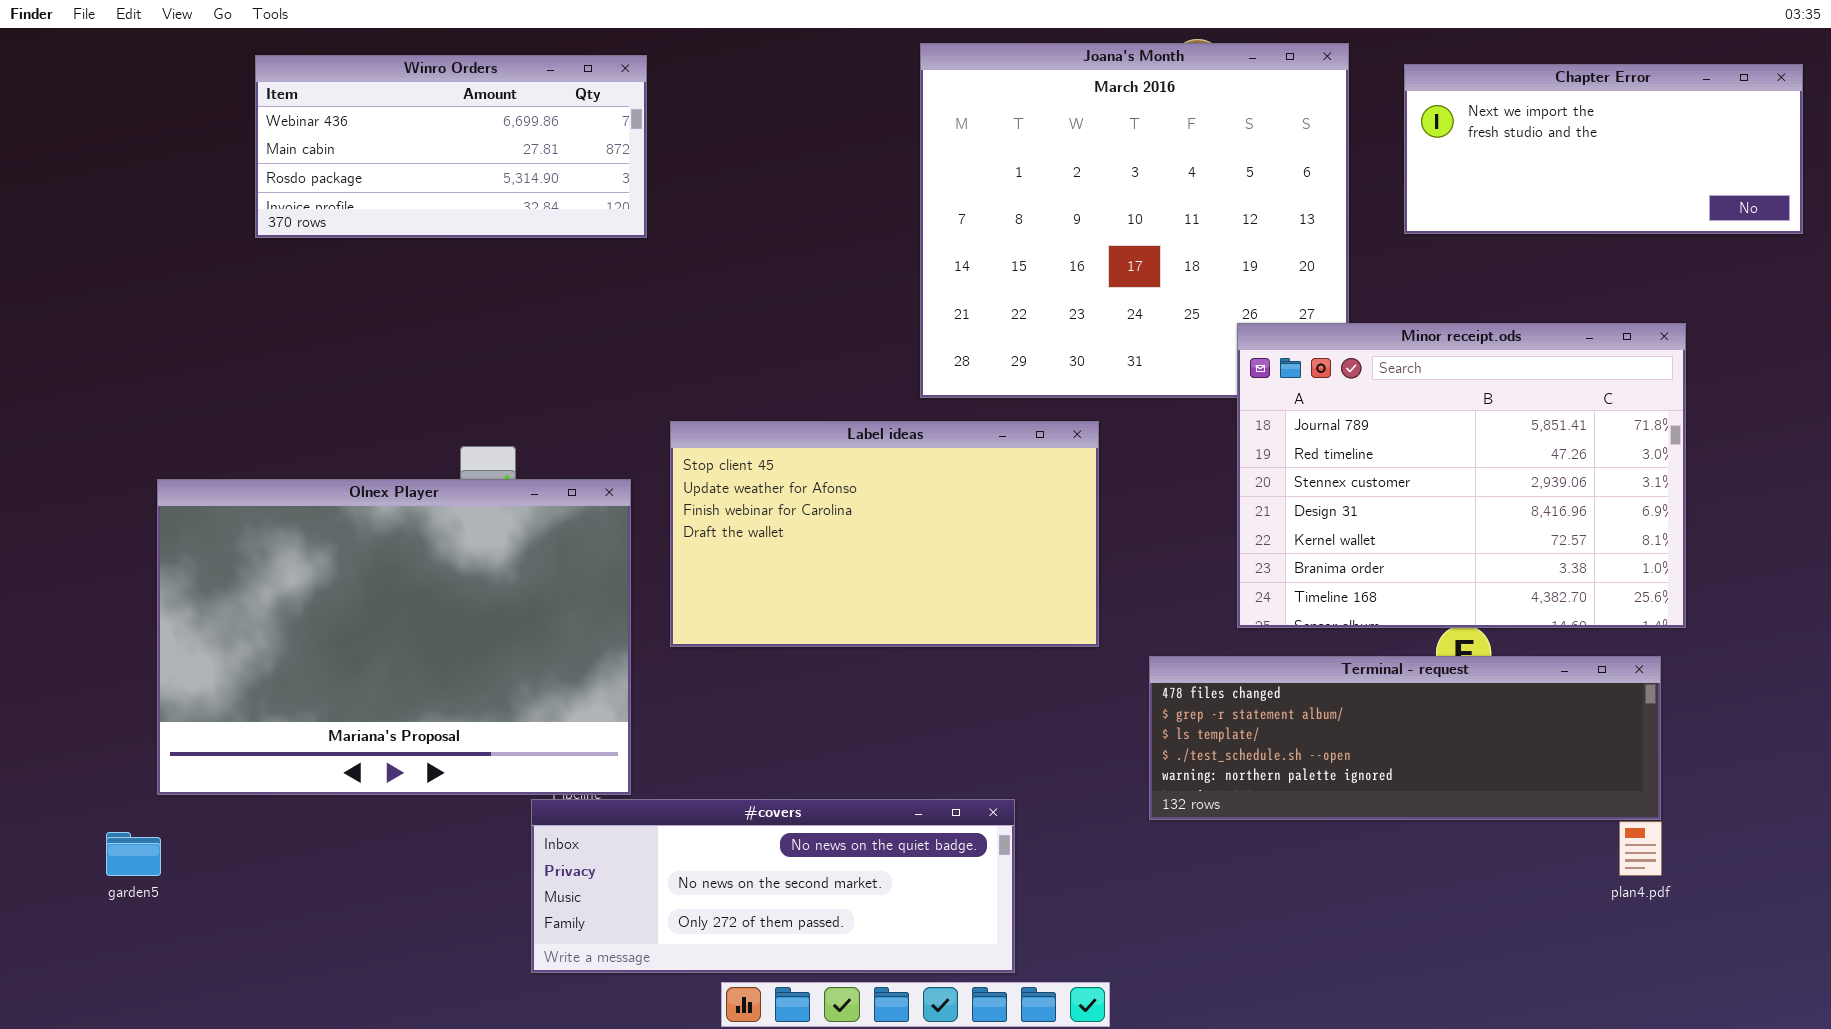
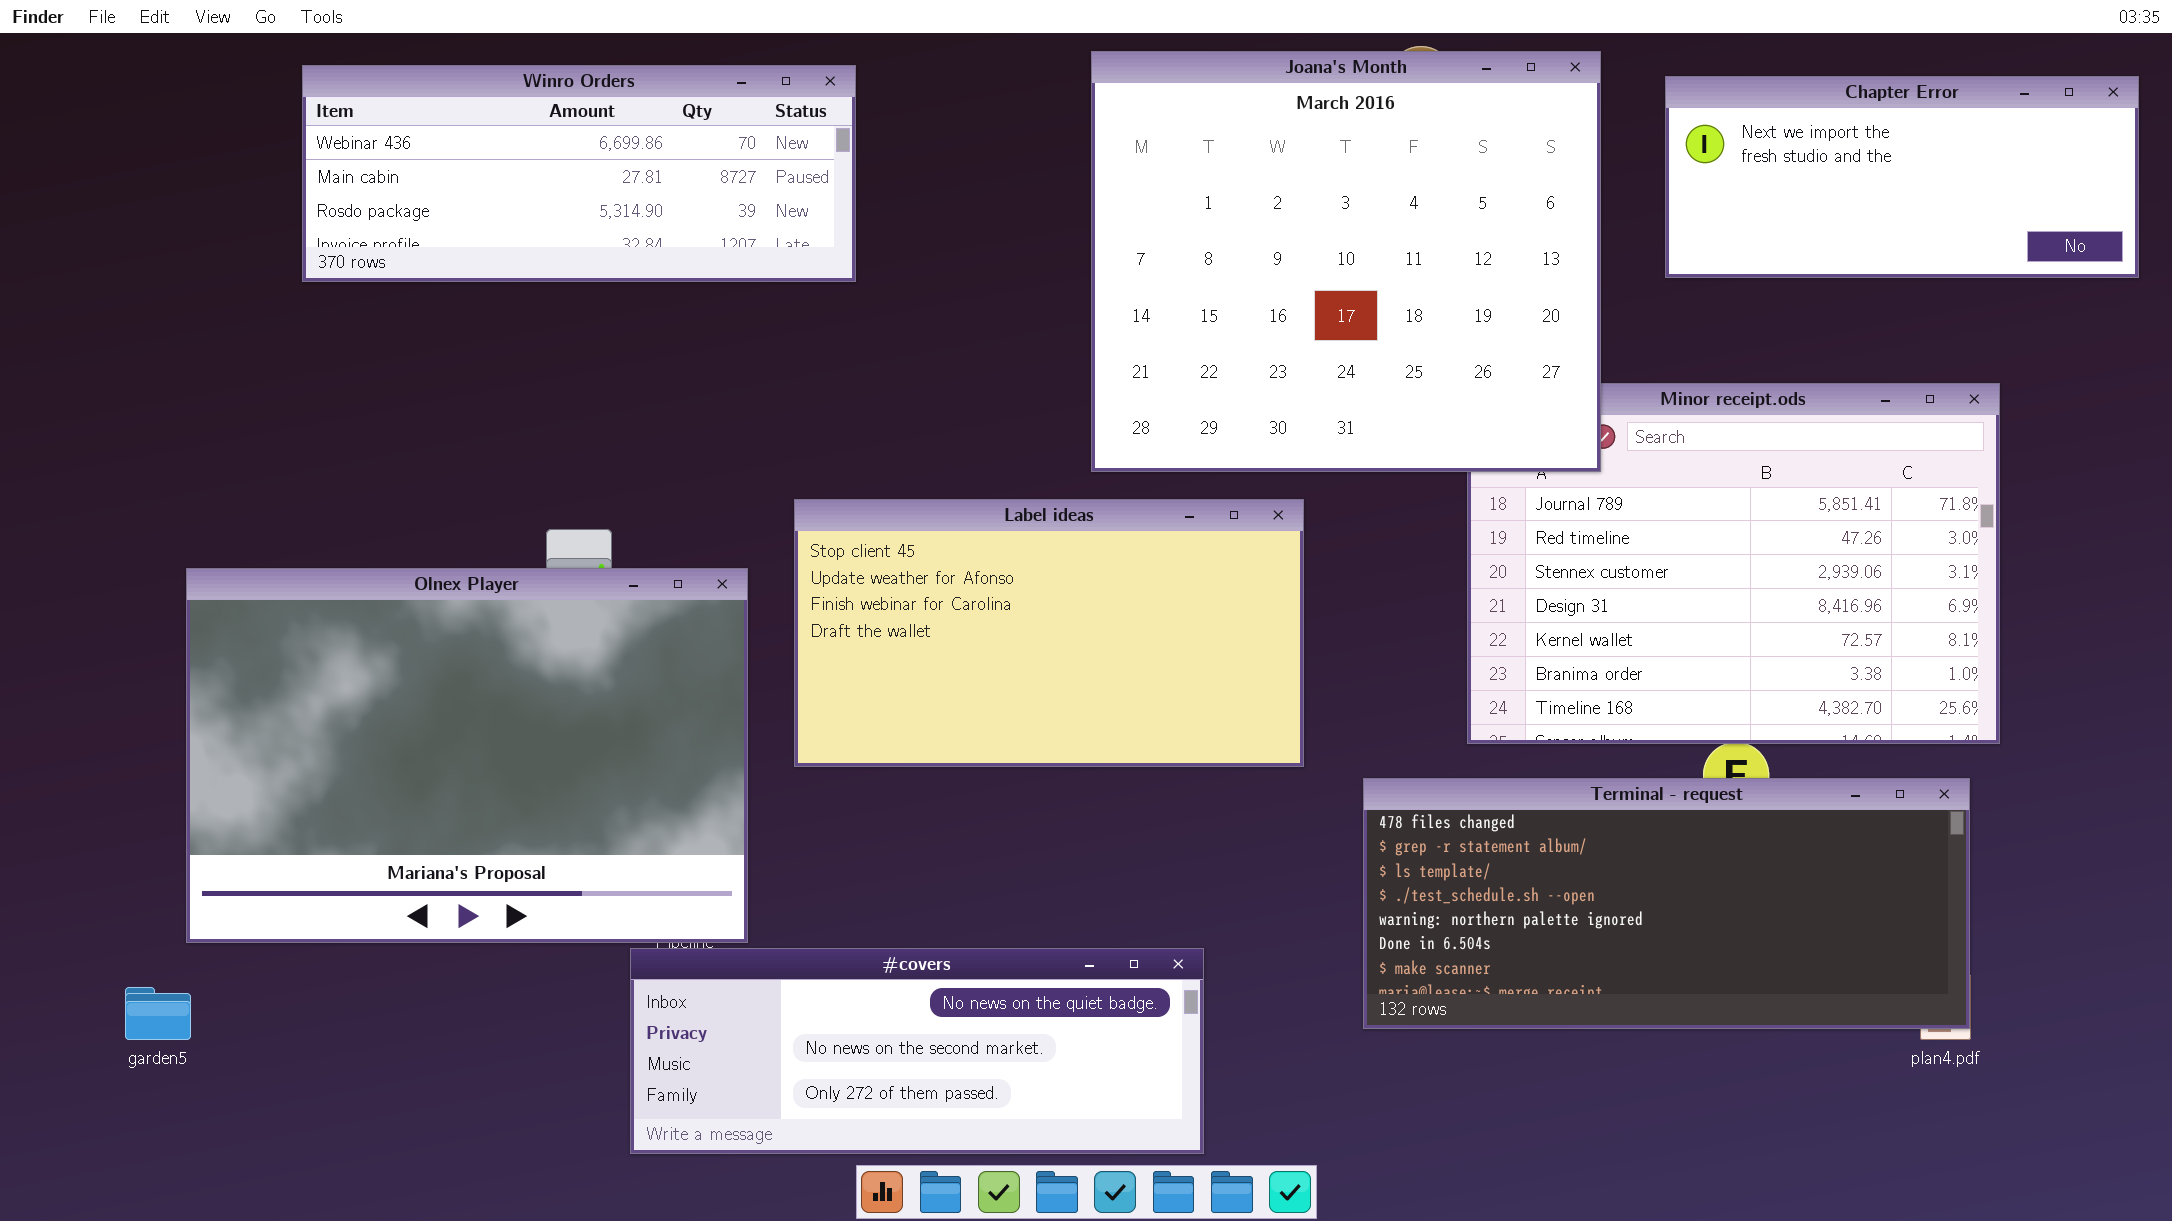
Joana's Month: [920,43,1349,398] -> [1091,51,1601,472], raised
Winro Orders: [255,55,647,238] -> [302,65,856,282], resized
Terminal - request: [1149,656,1661,820] -> [1363,778,1970,1029], resized

